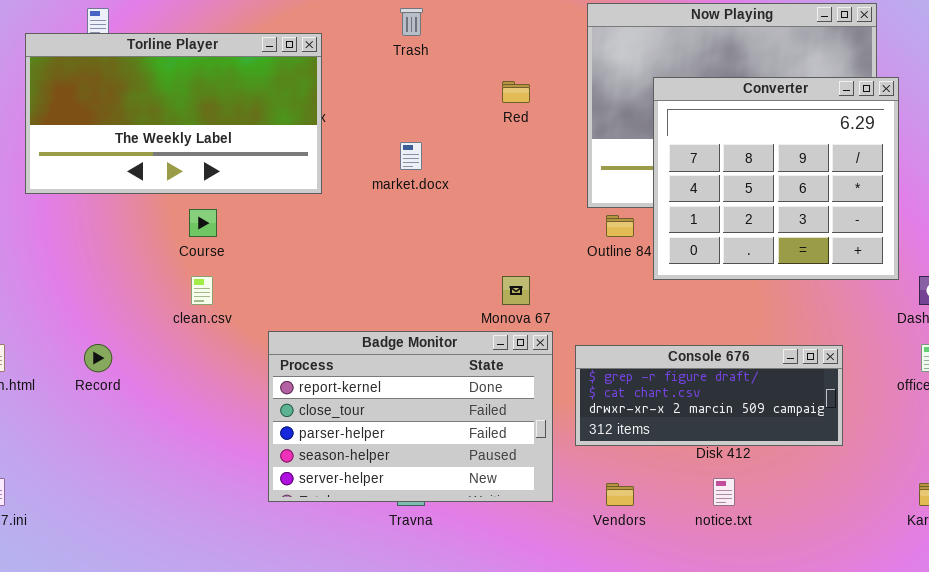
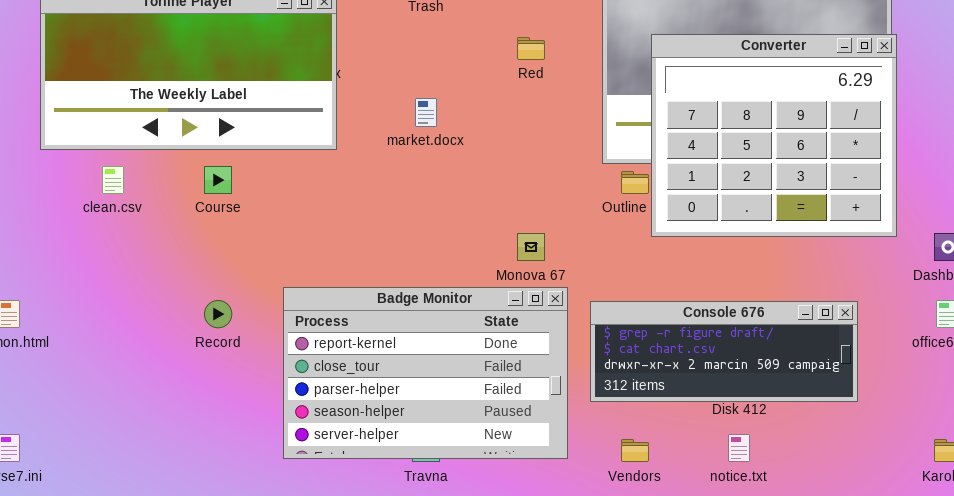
Converter: [653,77,899,280] -> [651,34,897,237], moved
clean.csv: [191,276,213,305] -> [102,166,124,194], moved
Record: [84,344,112,372] -> [204,300,232,328], moved

